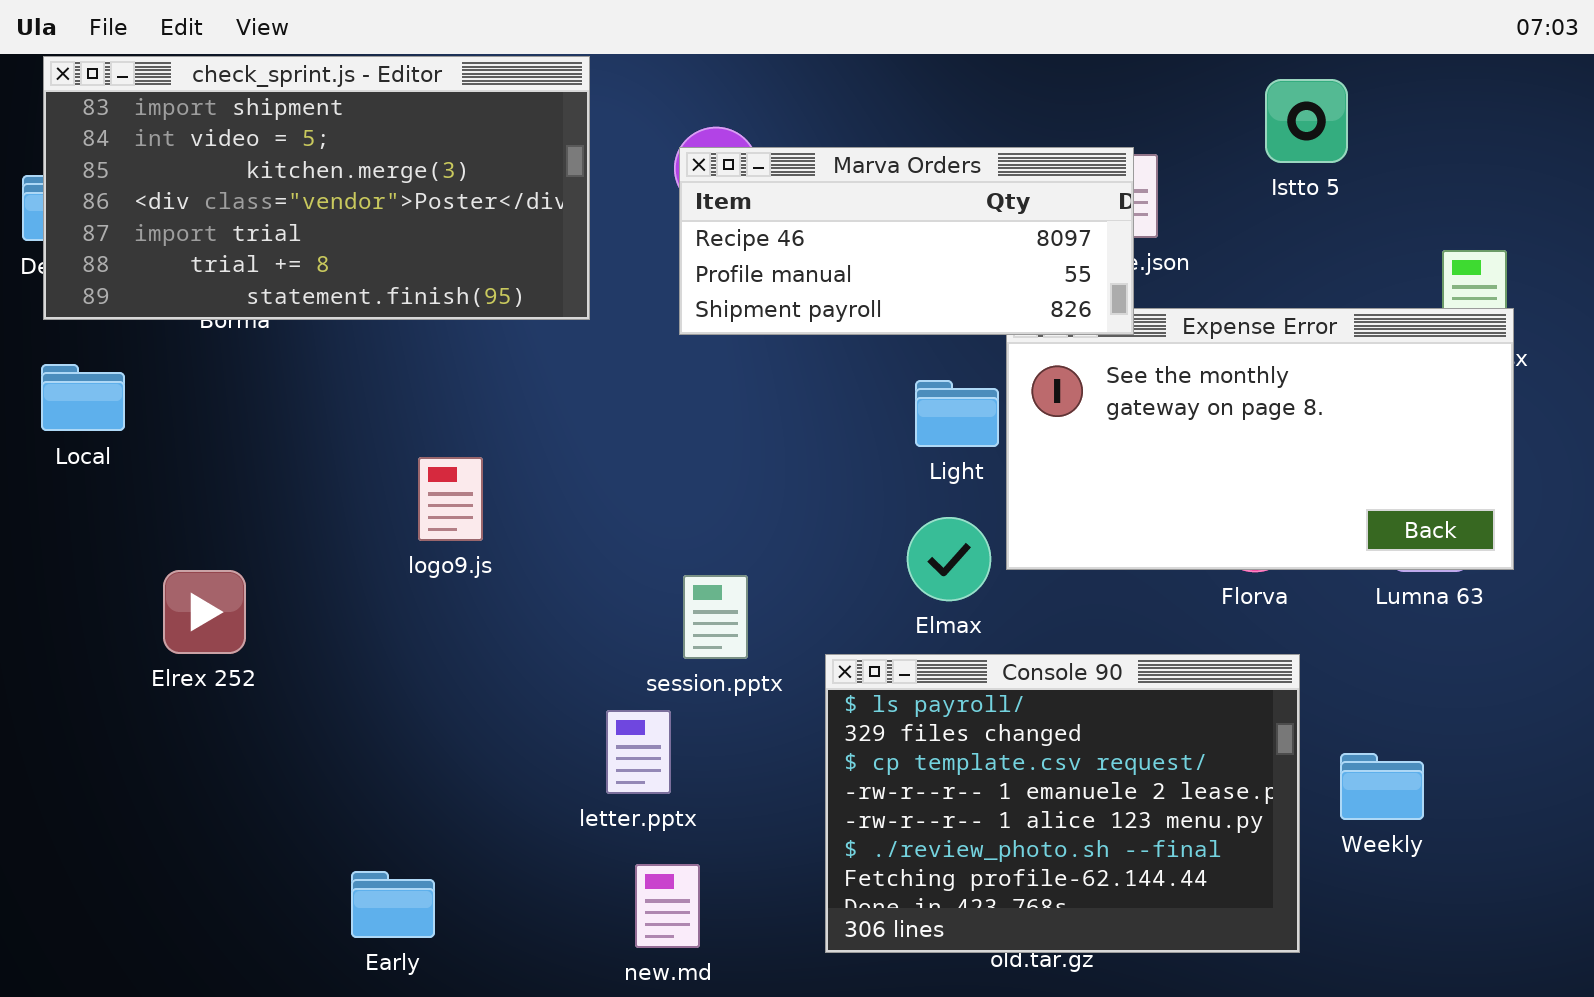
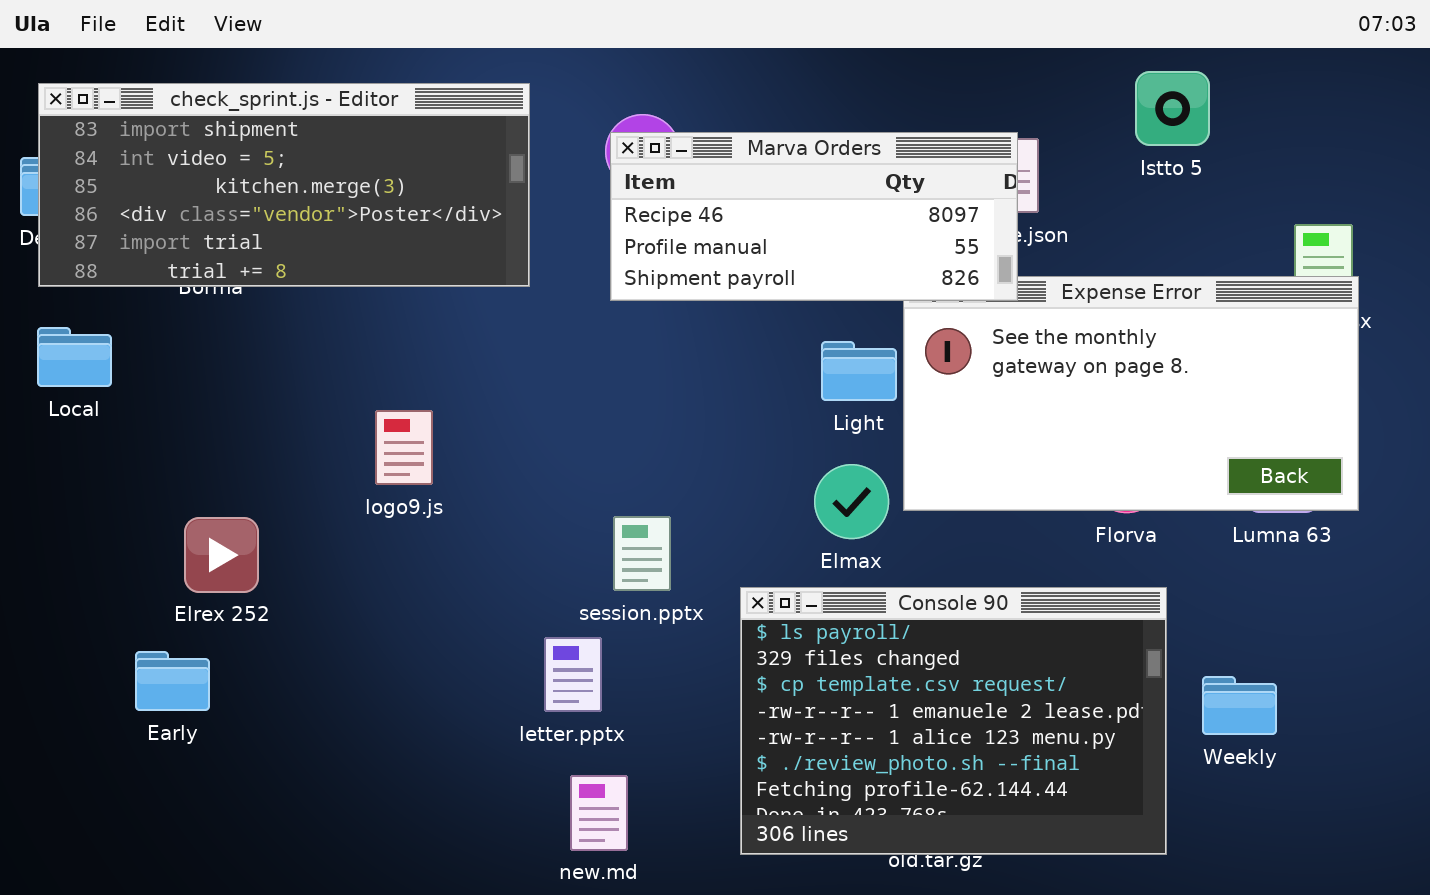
check_sprint.js - Editor: [43,56,590,320] -> [38,83,530,287], resized
Elrex 252: [163,570,246,654] -> [184,517,259,593], moved
Early: [351,871,435,938] -> [135,651,210,711], moved

